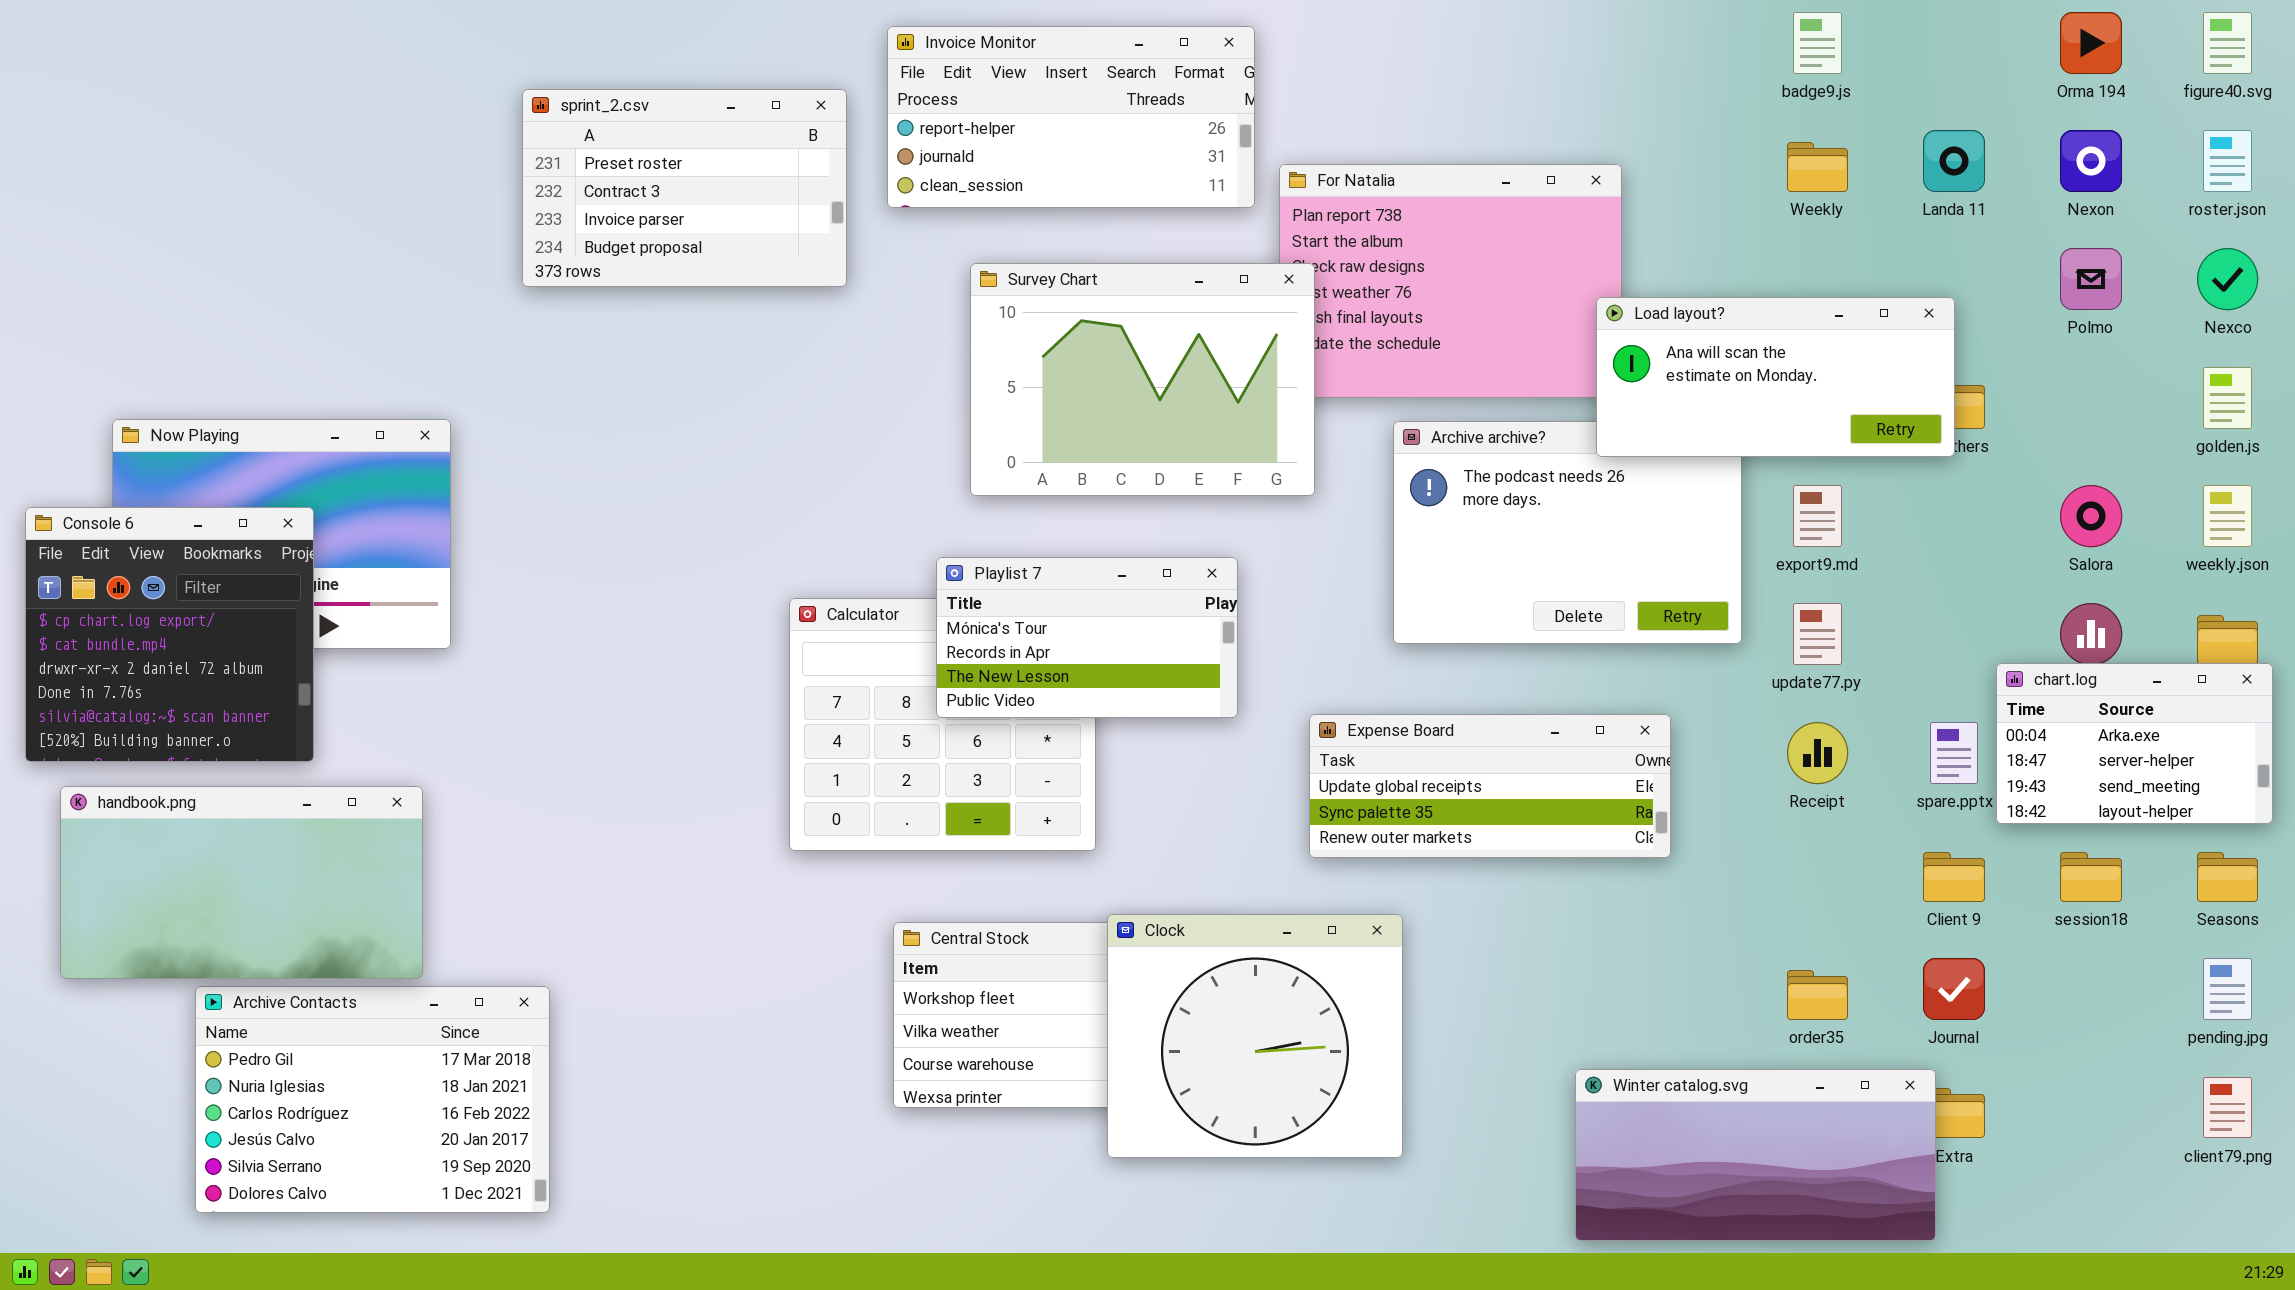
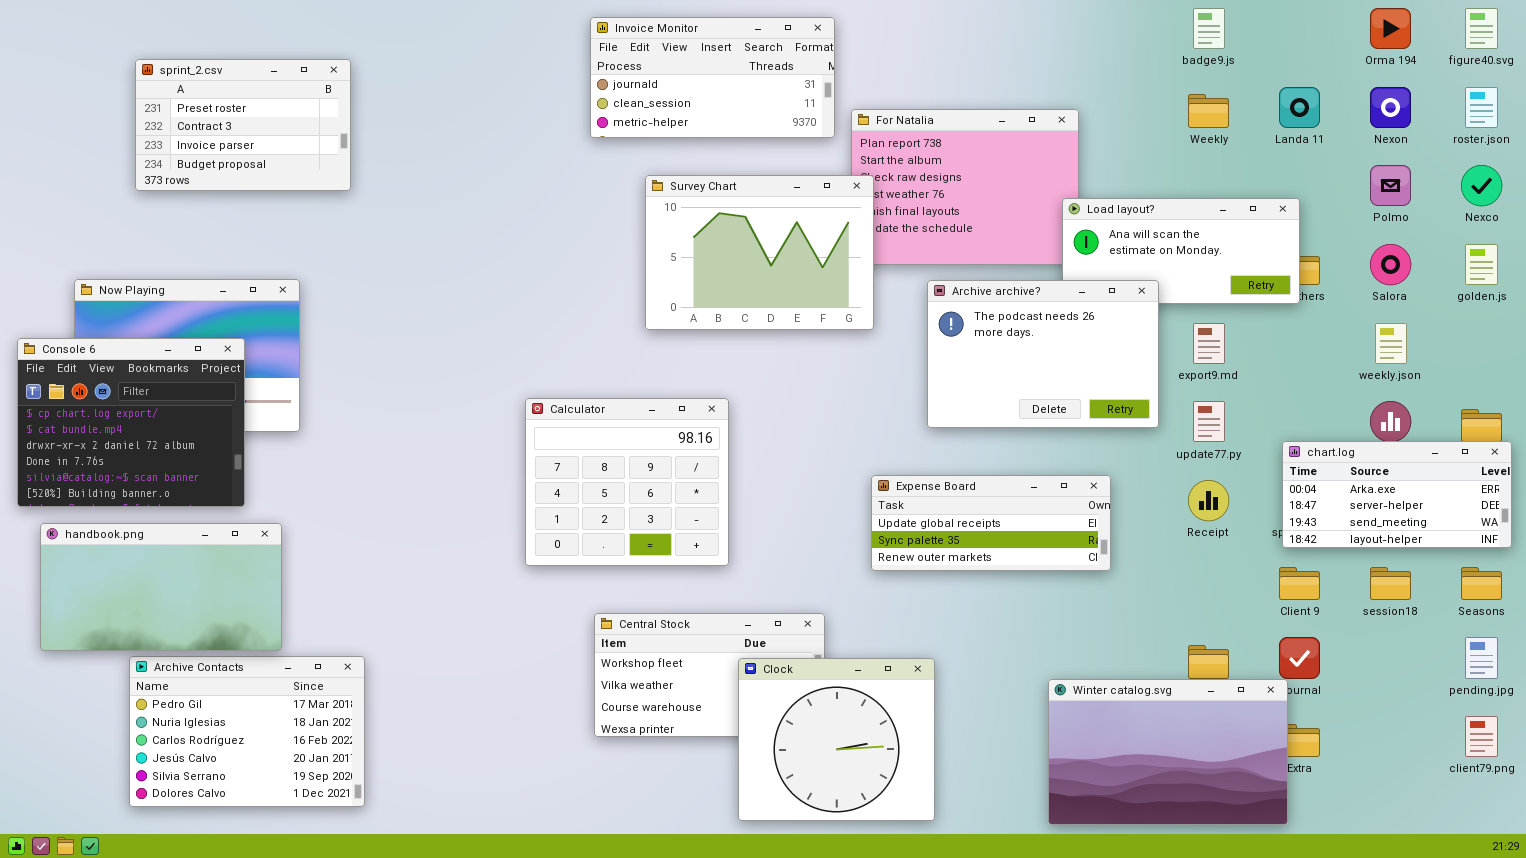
Invoice Monitor: [887,26,1255,208] -> [590,17,835,138], scrolled down 1 row
sprint_2.csv: [522,89,847,287] -> [135,59,351,191], moved
Archive archive?: [1393,421,1742,644] -> [927,280,1159,428], raised
Salora: [2060,485,2122,547] -> [1370,244,1411,285], moved
weekly.json: [2203,485,2252,547] -> [1375,323,1407,364], moved
Console 6: [25,507,314,762] -> [17,338,245,507], resized
Playlist 7: [936,557,1238,718] -> none, closed
chart.log: [1996,663,2273,824] -> [1282,441,1512,548], resized
Clock: [1107,914,1403,1158] -> [738,658,935,821], moved
Winter catalog.svg: [1575,1069,1936,1241] -> [1048,679,1288,825], resized

